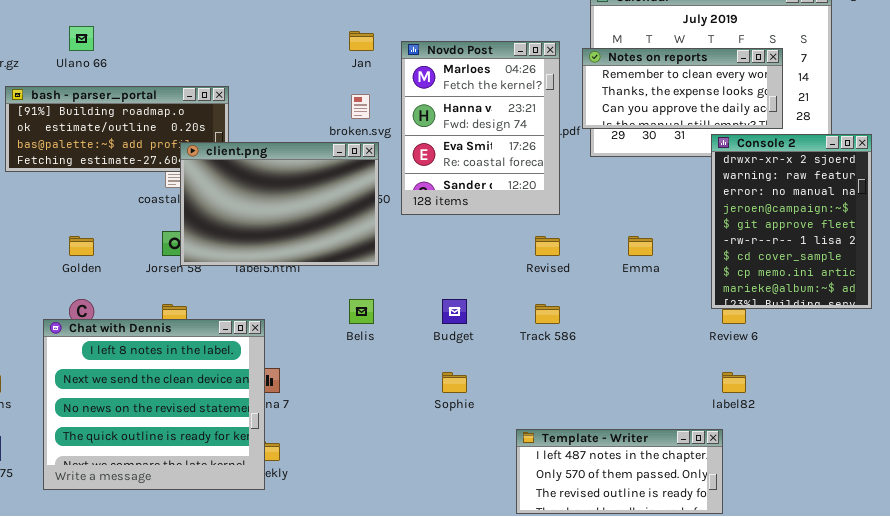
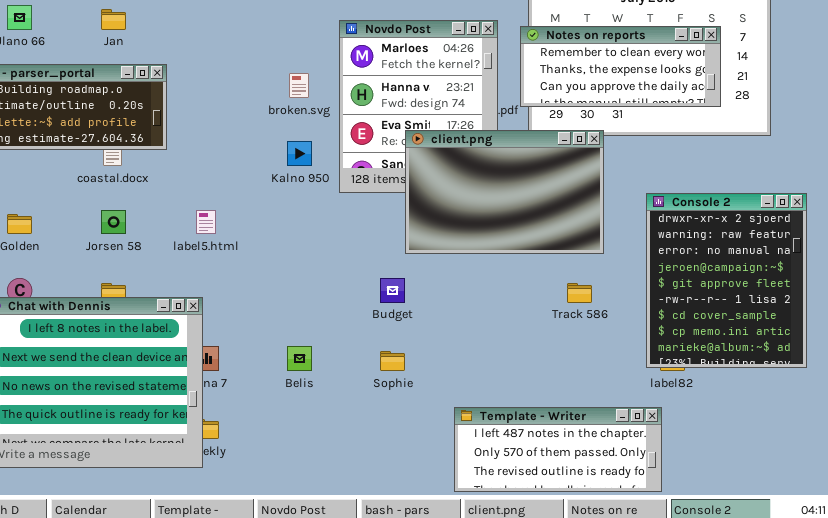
Jan: [349,31,374,51] -> [101,9,126,30], moved
Console 2: [711,134,872,309] -> [646,193,807,368], moved
client.png: [180,142,379,266] -> [405,130,604,254], moved
Belis: [349,299,374,324] -> [287,346,312,371], moved
Track 586: [535,304,560,324] -> [567,283,592,303], moved

